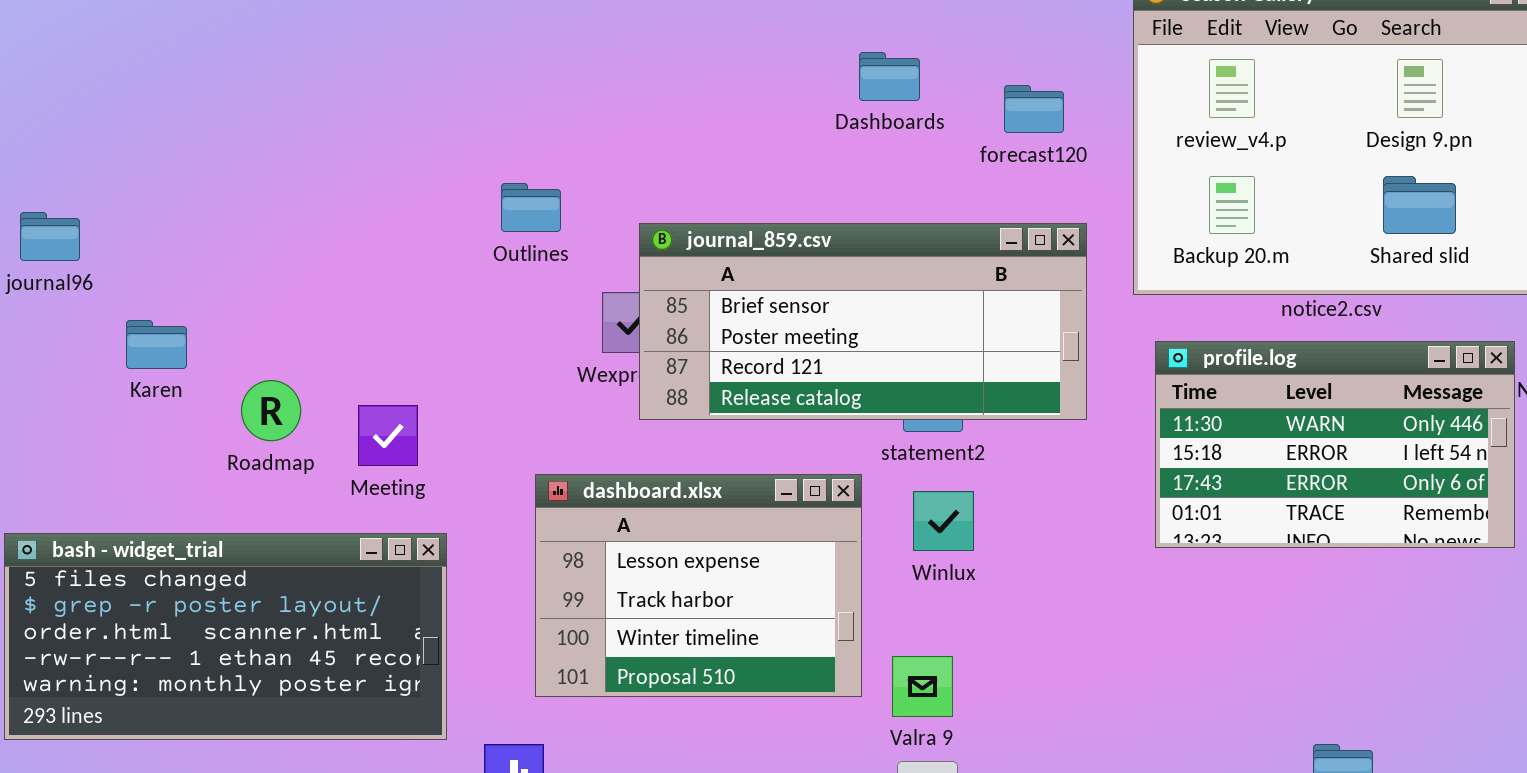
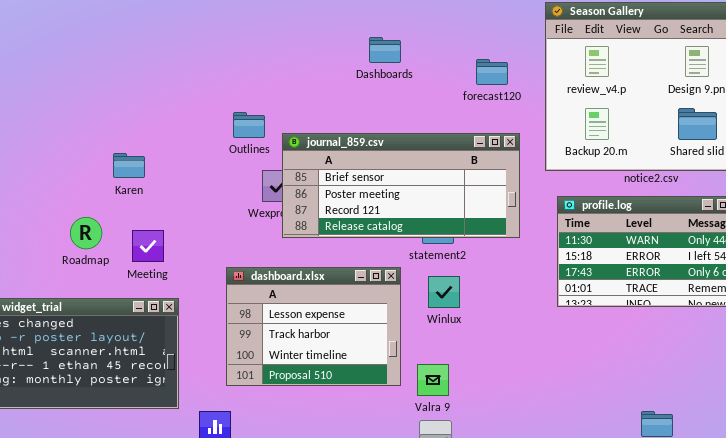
Dashboards: [859,52,920,101] -> [369,37,401,63], moved
Outlines: [501,183,561,232] -> [233,112,265,138], moved
Karen: [126,320,187,369] -> [113,153,145,178], moved

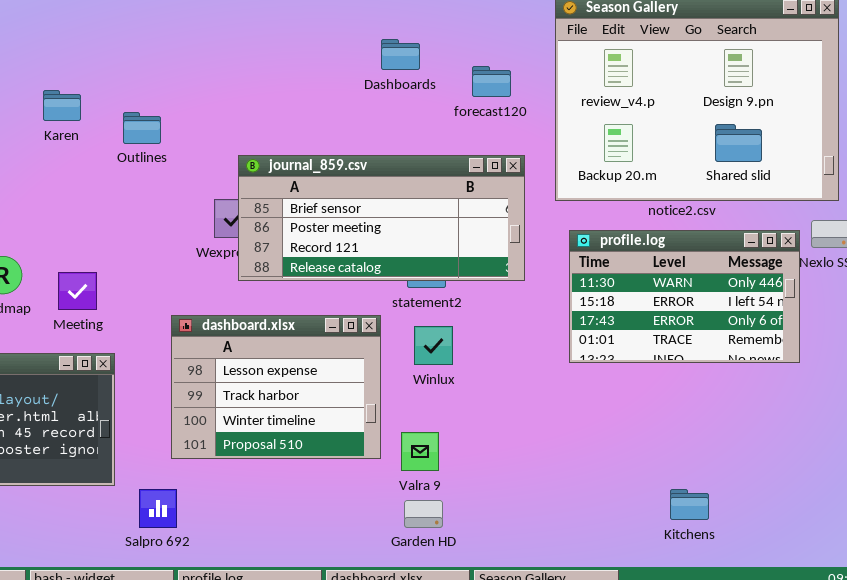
Dashboards: [369,37,401,63] -> [381,39,420,70], moved
Outlines: [233,112,265,138] -> [123,112,161,144], moved
Karen: [113,153,145,178] -> [43,90,81,121], moved

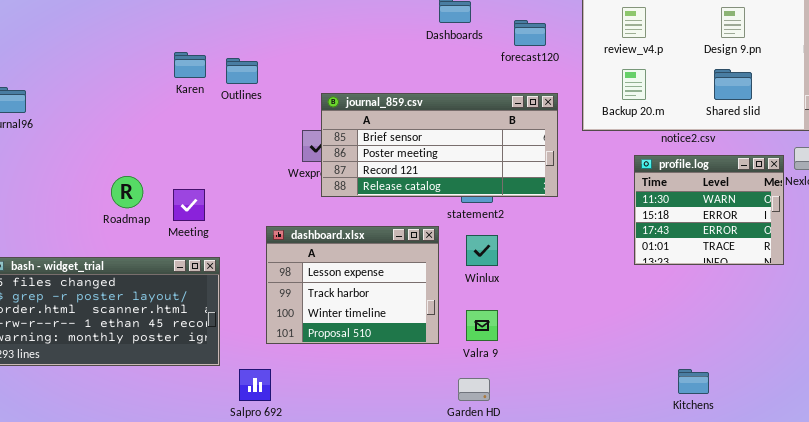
Karen: [43,90,81,121] -> [174,52,206,78], moved
profile.log: [569,230,800,363] -> [634,155,784,265], resized
Valra 9: [401,432,439,471] -> [466,310,498,341], moved

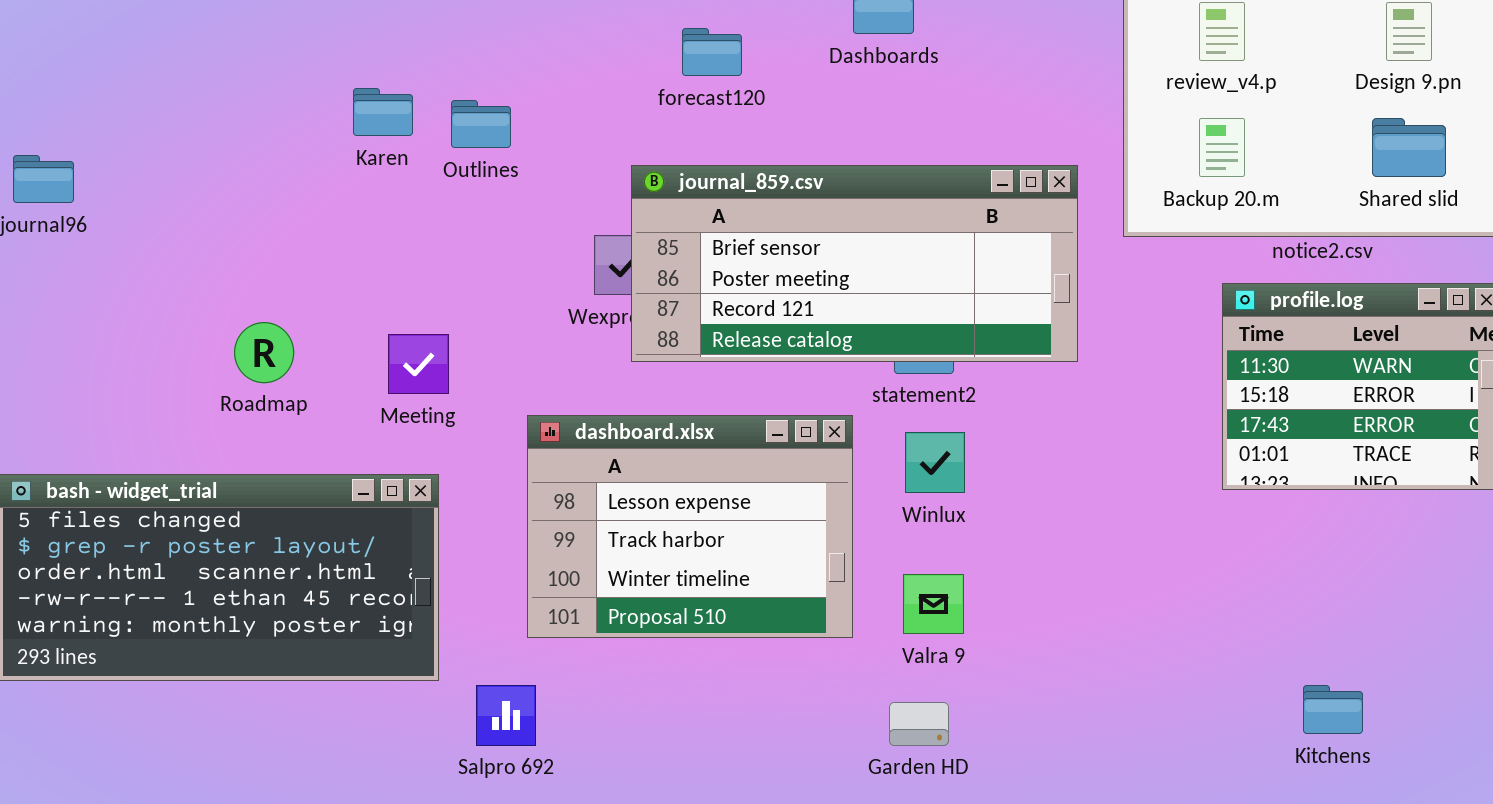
forecast120: [514,20,546,46] -> [682,28,742,76], moved
Meeting: [173,189,205,221] -> [388,334,449,394], moved

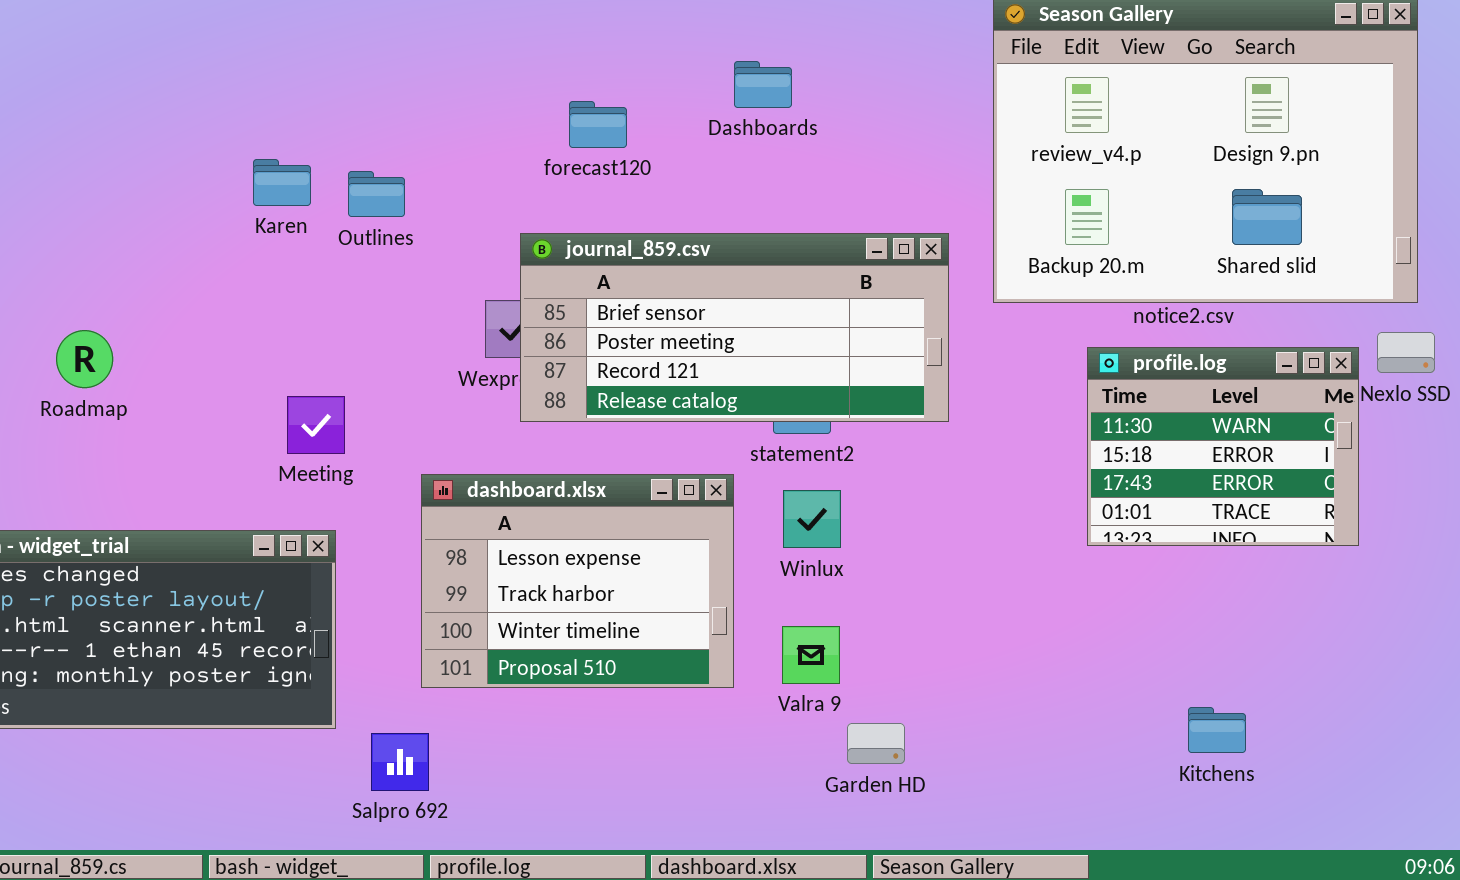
Roadmap: [234,322,294,383] -> [56,330,113,388], moved
Kitchens: [1303,685,1363,734] -> [1188,707,1246,753], moved
Garden HD: [889,702,949,746] -> [847,723,905,764], moved

